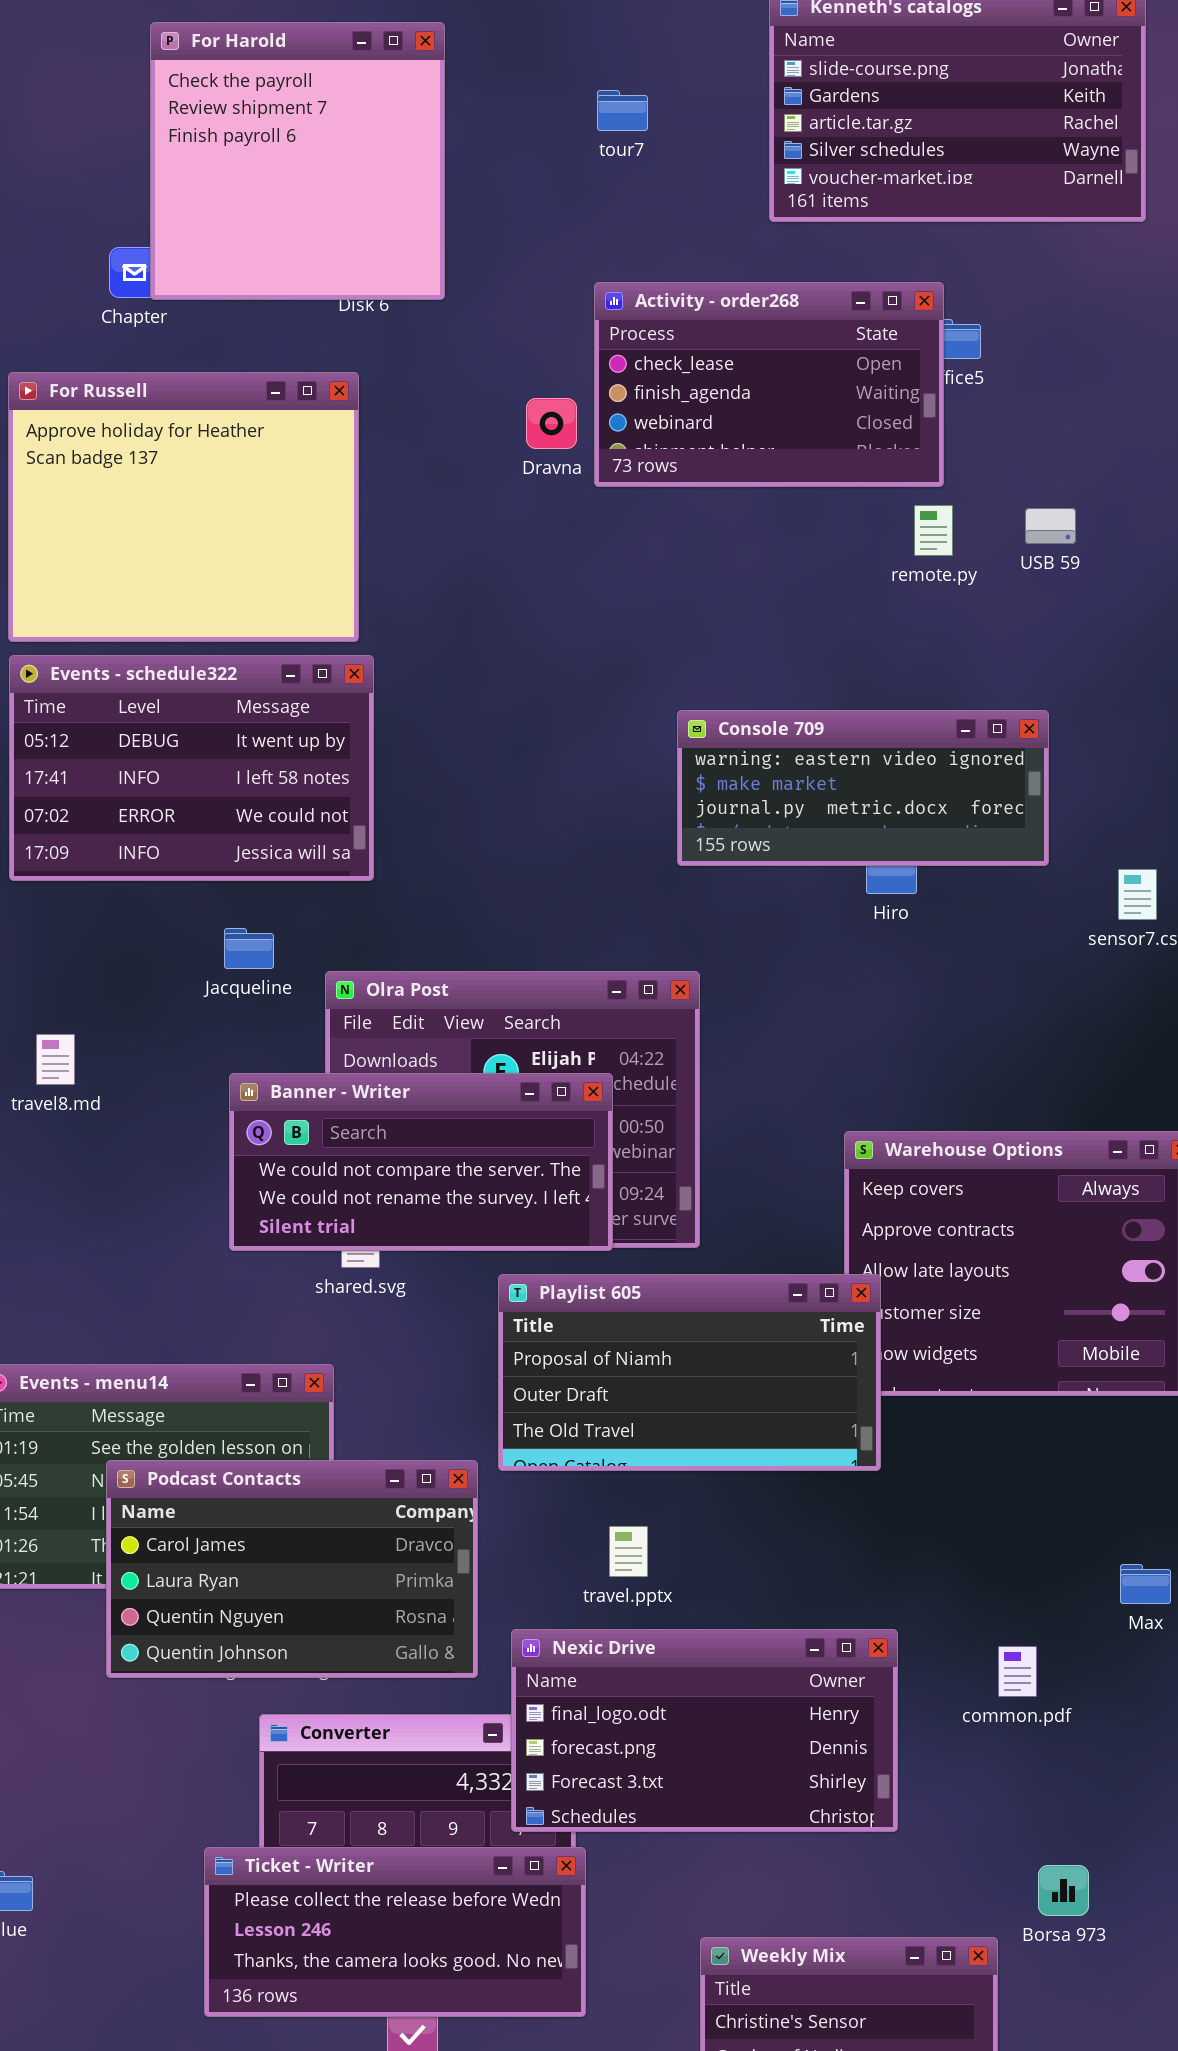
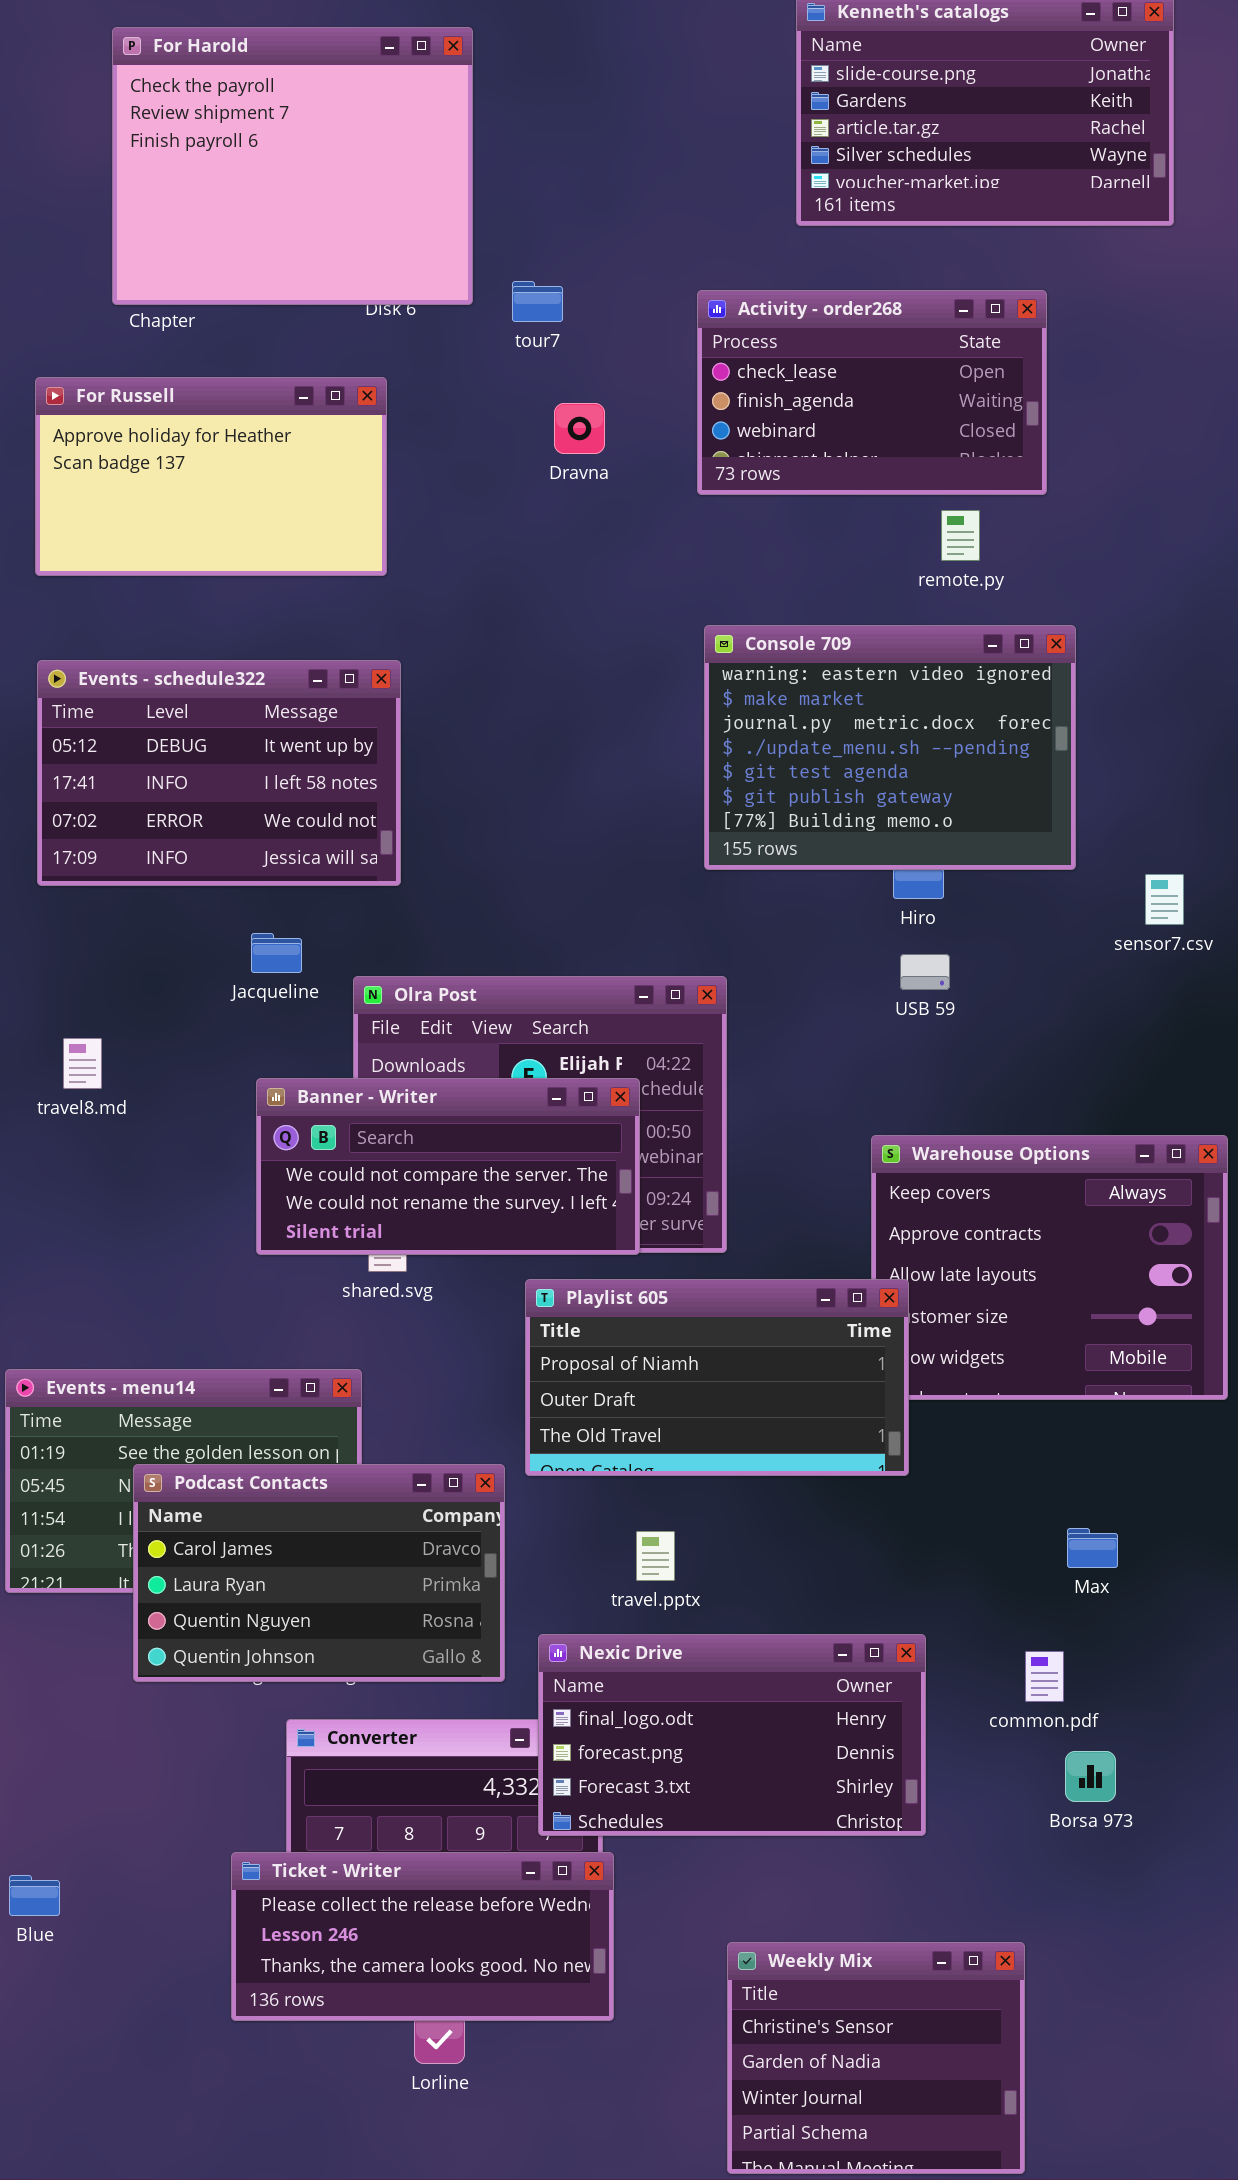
For Harold: [150,22,445,300] -> [112,27,473,305], resized
tour7: [597,90,648,131] -> [512,281,563,322], moved
Activity - order268: [594,282,944,487] -> [697,290,1047,495], moved
For Russell: [8,372,359,642] -> [35,377,387,576], resized
USB 59: [1025,508,1076,544] -> [900,954,950,990], moved
Console 709: [677,710,1049,866] -> [704,625,1076,870], resized
Max: [1120,1564,1171,1604] -> [1067,1528,1118,1568], moved
Borsa 973: [1038,1865,1089,1916] -> [1065,1751,1116,1802], moved

